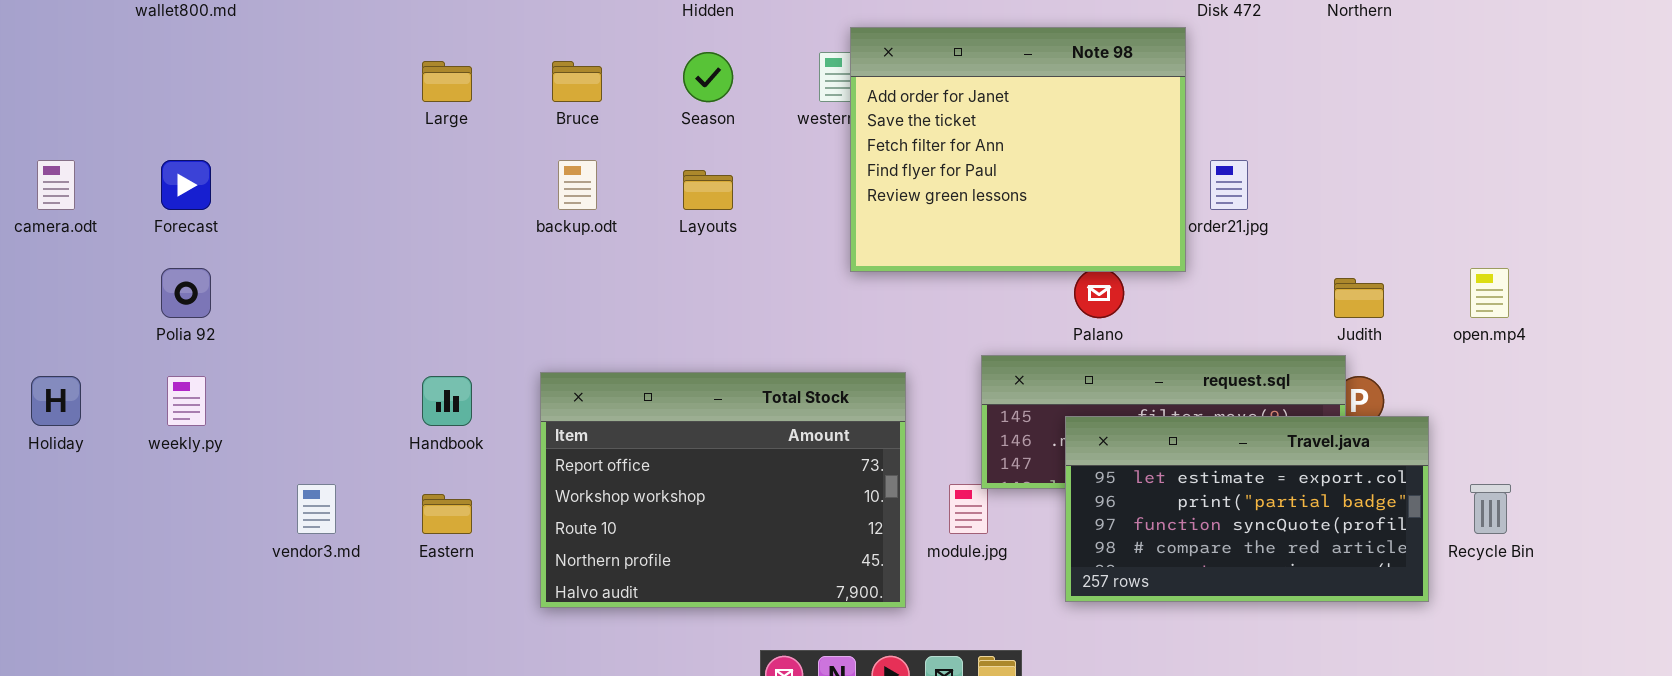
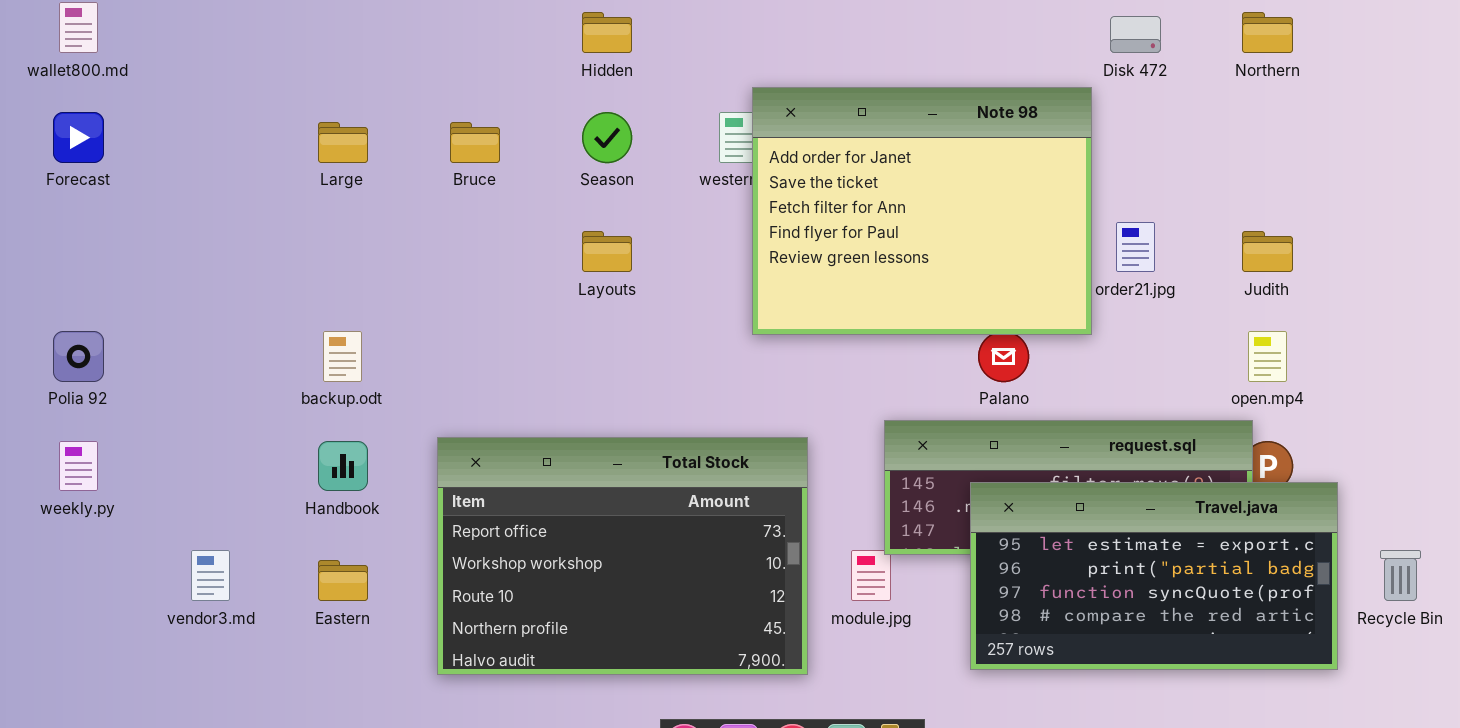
Forecast: [161,160,211,210] -> [53,112,104,163], moved
backup.odt: [558,160,597,210] -> [323,331,362,382], moved
open.mp4: [1470,268,1509,318] -> [1248,331,1287,382], moved
Judith: [1334,278,1384,318] -> [1242,231,1293,272], moved

